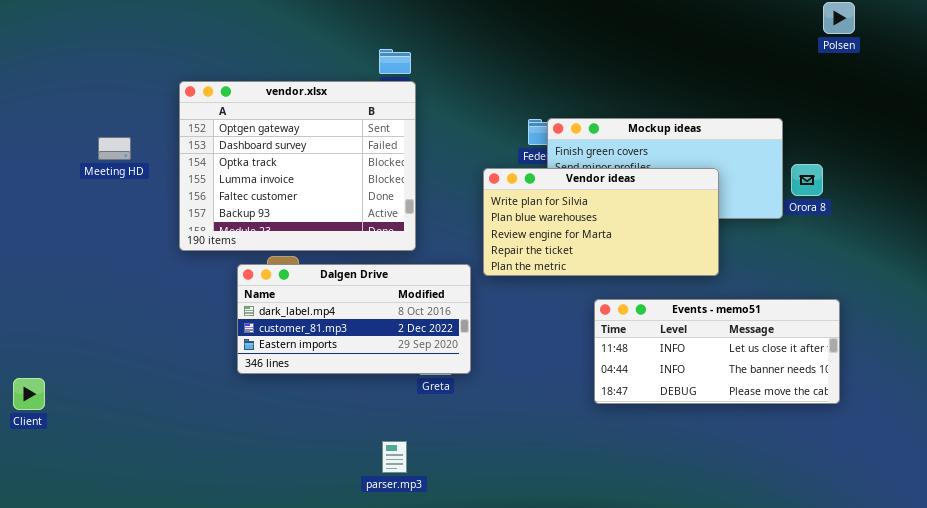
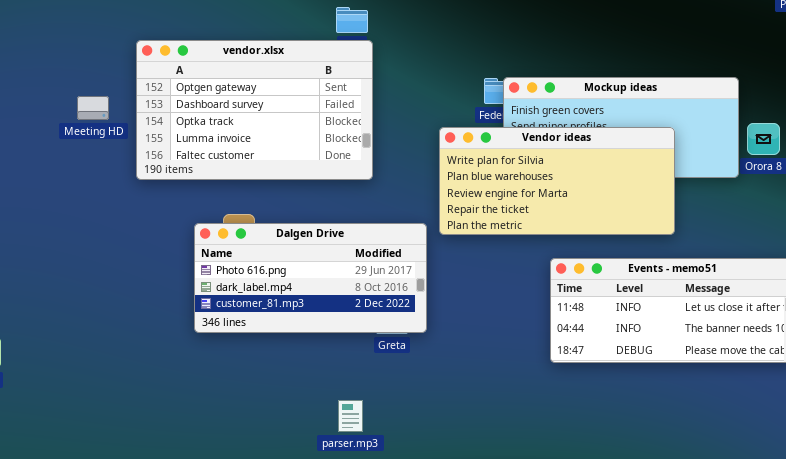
vendor.xlsx: [179,81,416,251] -> [136,40,373,180], resized
Meeting HD: [98,137,131,160] -> [77,96,109,120], moved
Dalgen Drive: [237,264,471,374] -> [194,223,427,333], scrolled up 1 row

